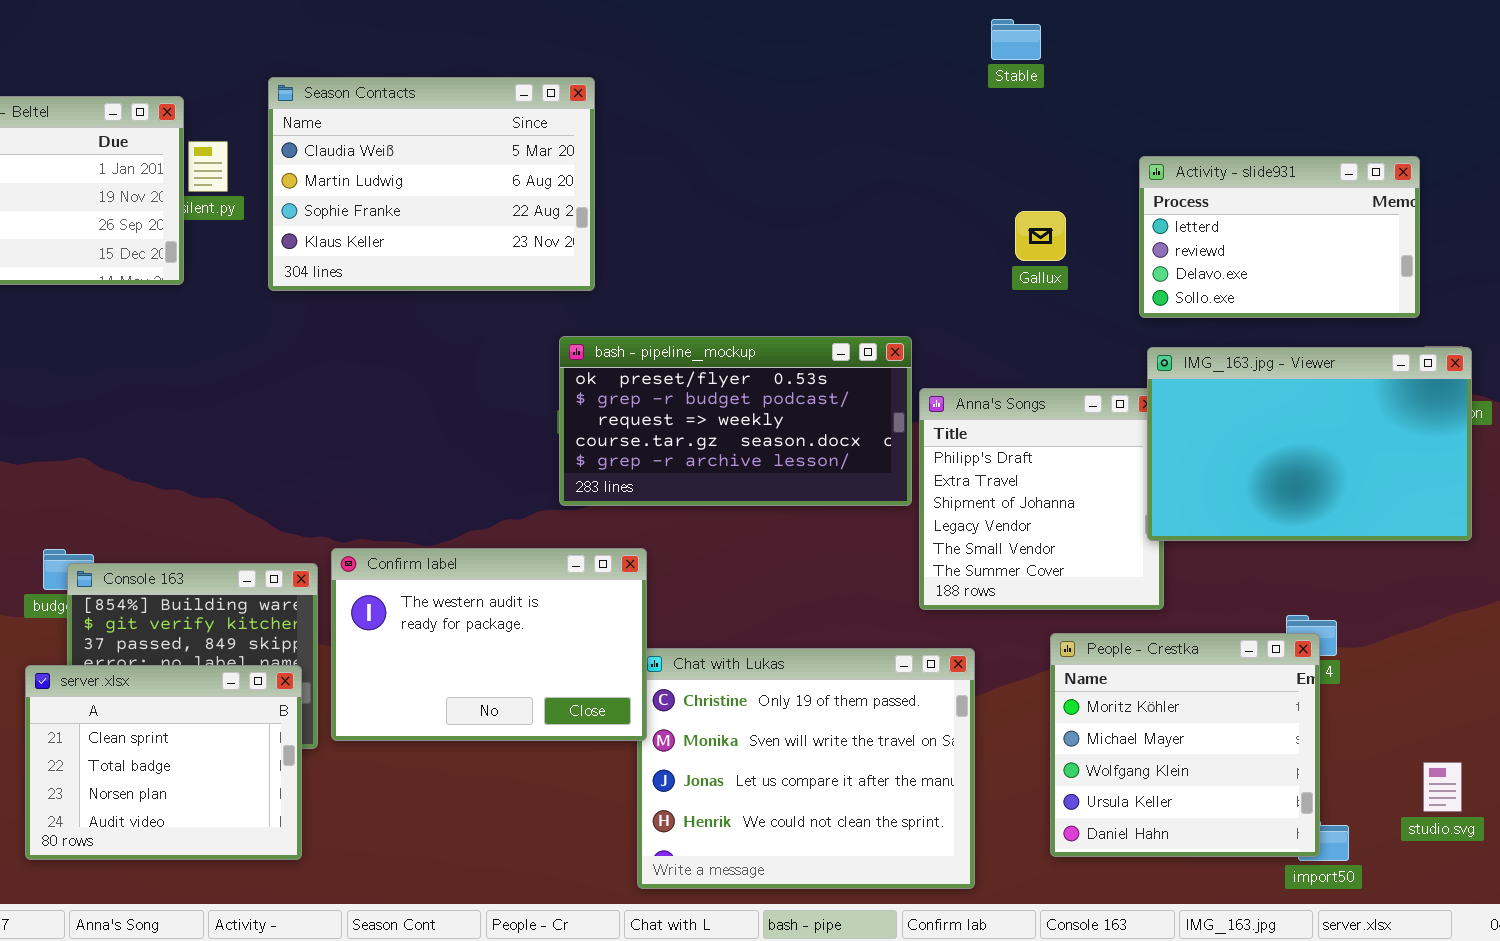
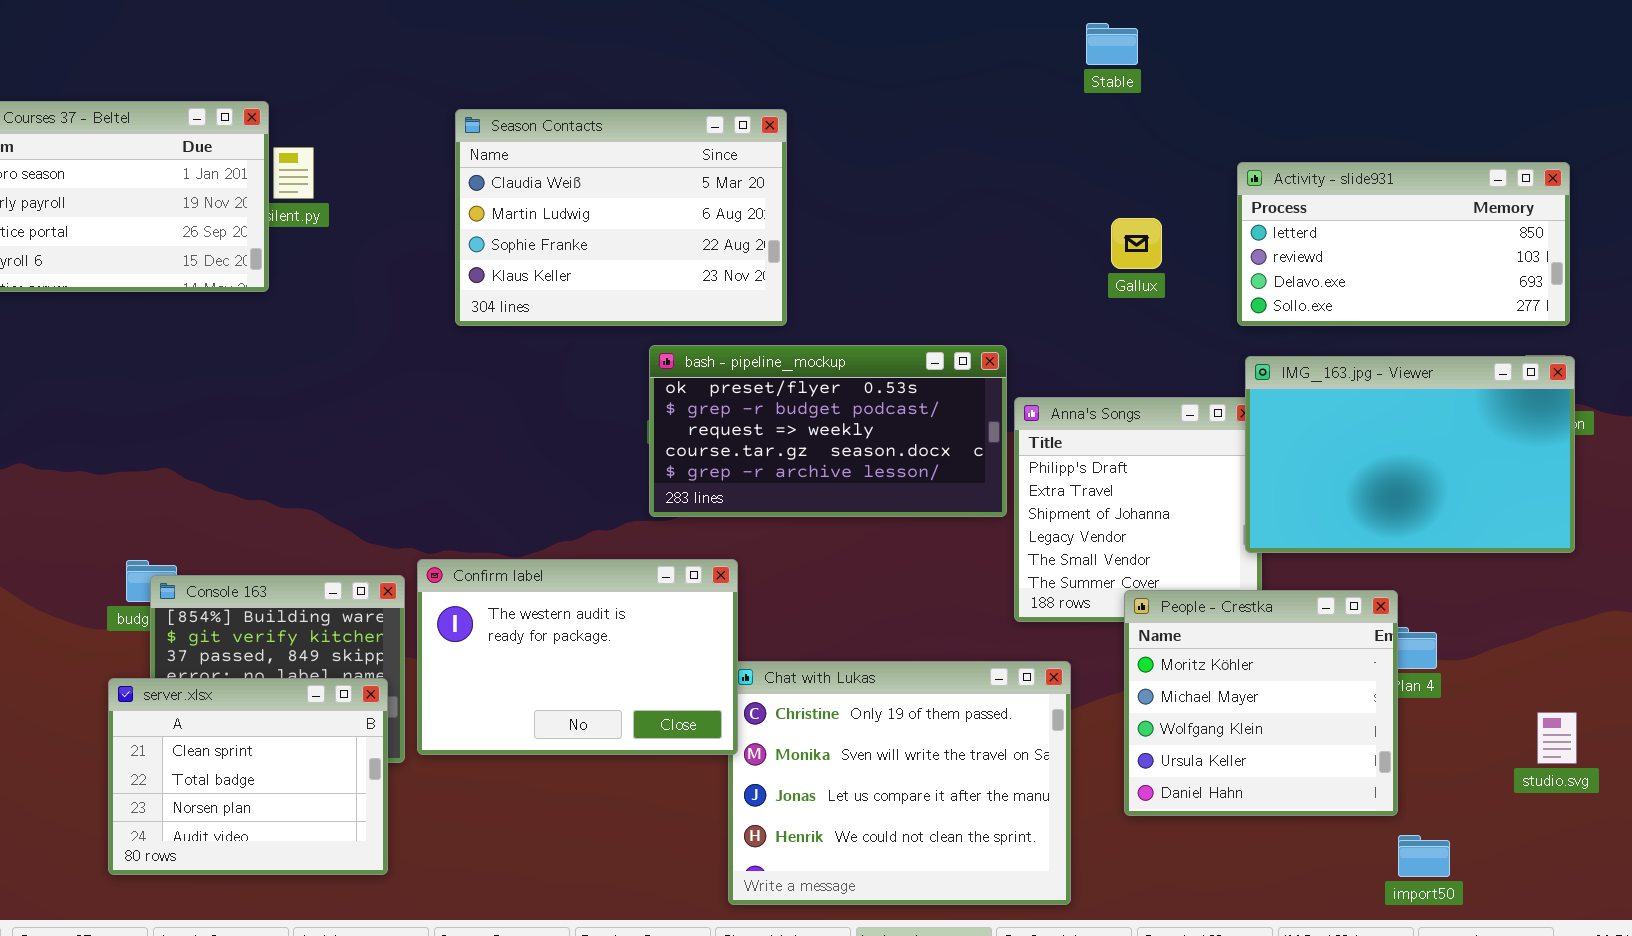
Season Contacts: [268,77,595,291] -> [455,109,787,326], moved
Activity - slide931: [1139,156,1420,318] -> [1237,162,1570,326], resized
People - Crestka: [1050,633,1320,857] -> [1124,590,1398,816], moved
studio.svg: [1423,762,1462,812] -> [1537,712,1577,764], moved

